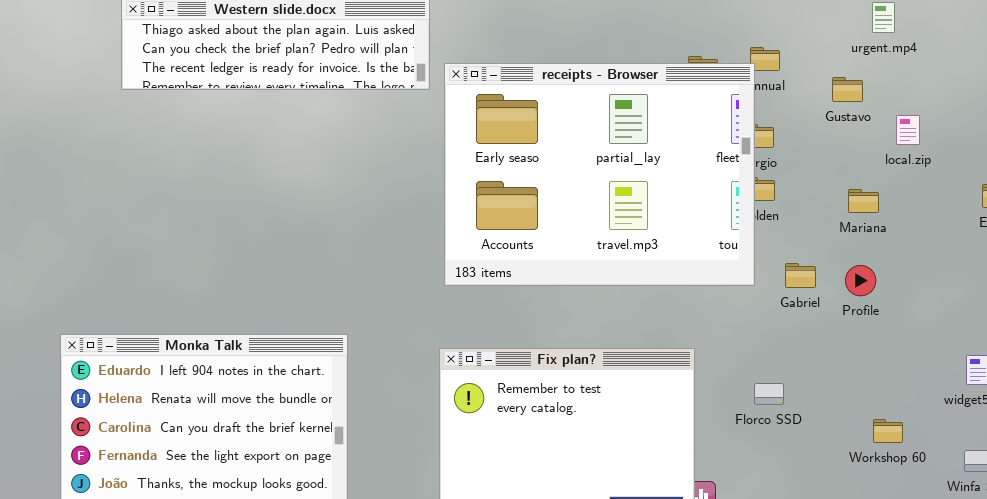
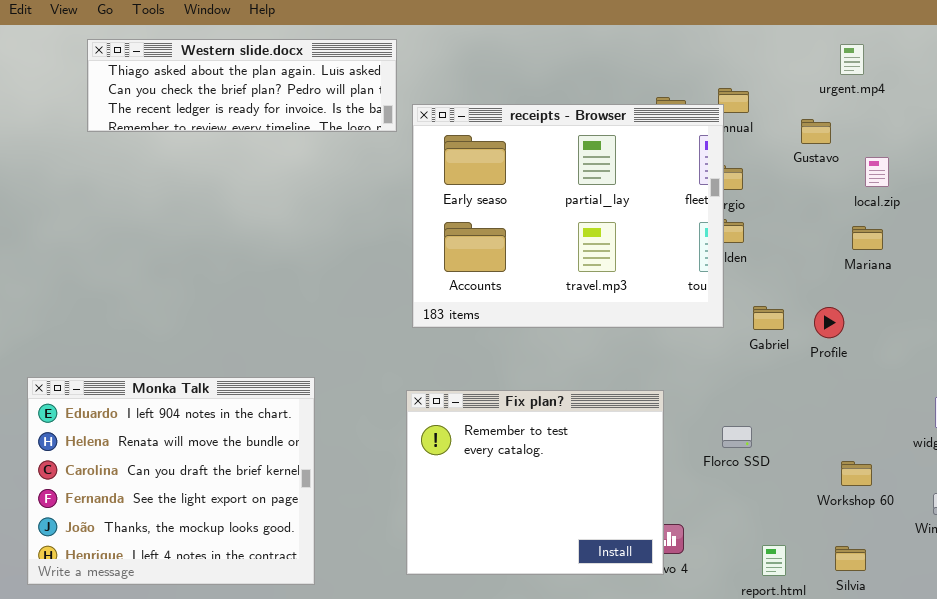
Mariana: [848,189,879,213] -> [852,226,883,250], moved

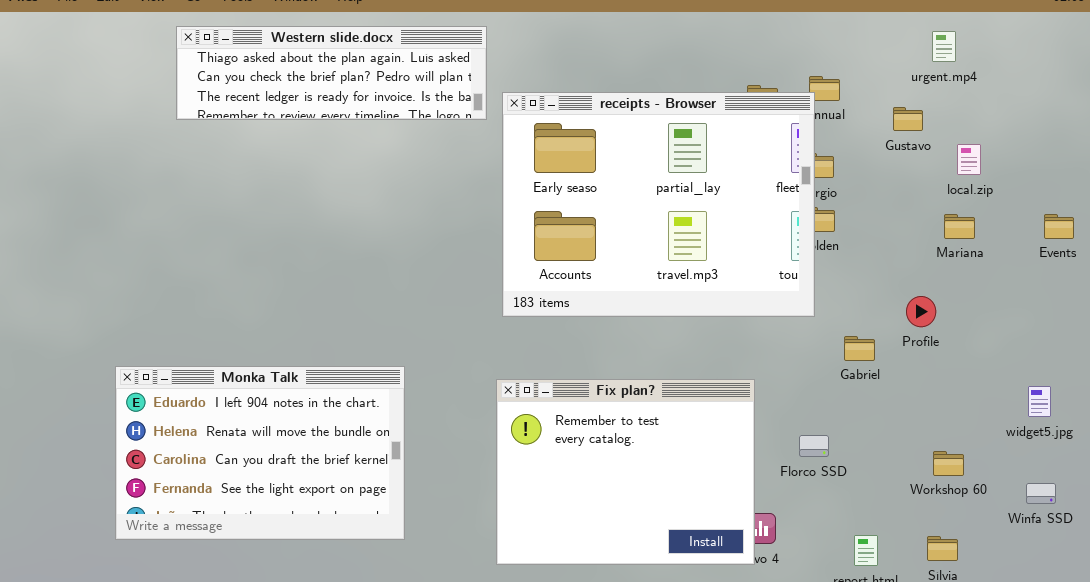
Gabriel: [753,306,784,330] -> [844,336,875,361], moved
Monka Talk: [27,377,315,585] -> [115,366,405,540], resized
Florco SSD: [722,426,752,448] -> [799,435,829,457], moved

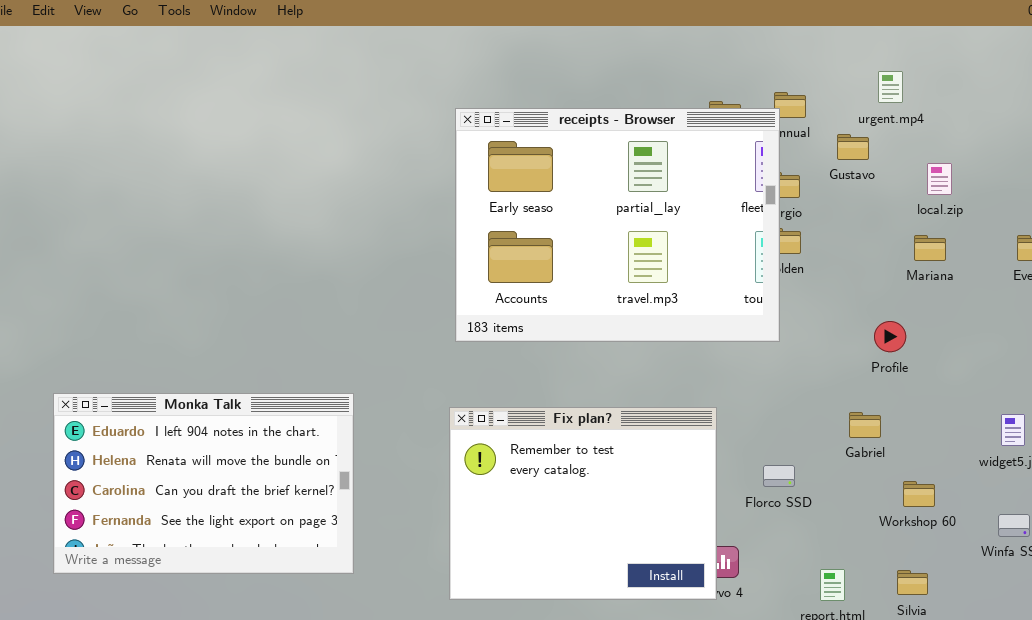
Western slide.docx: [176,26,487,120] -> none, closed
urgent.mp4: [932,31,956,62] -> [878,71,903,103], moved
Gustavo: [893,107,923,131] -> [837,134,869,160], moved
Gabriel: [844,336,875,361] -> [849,412,881,438], moved

